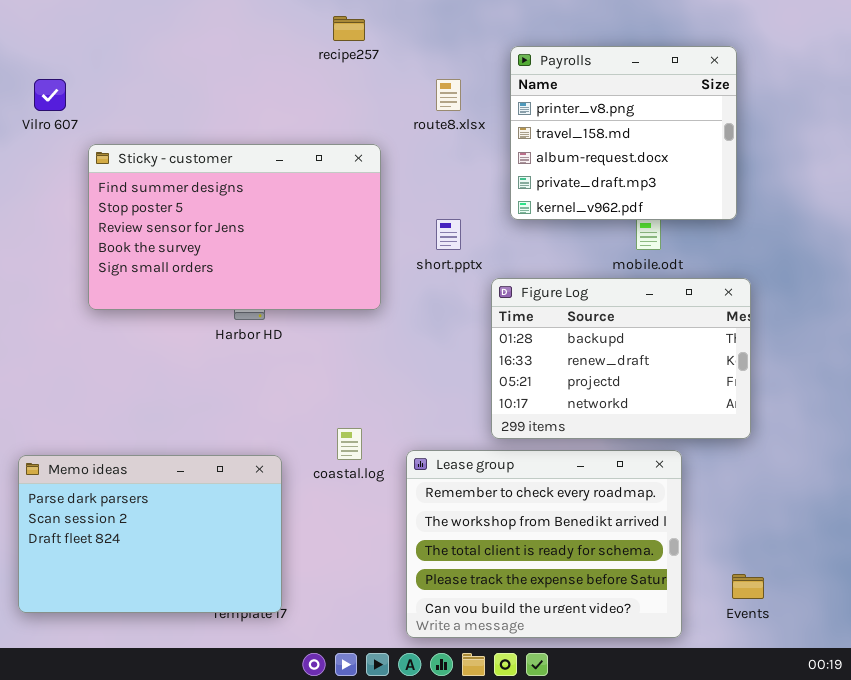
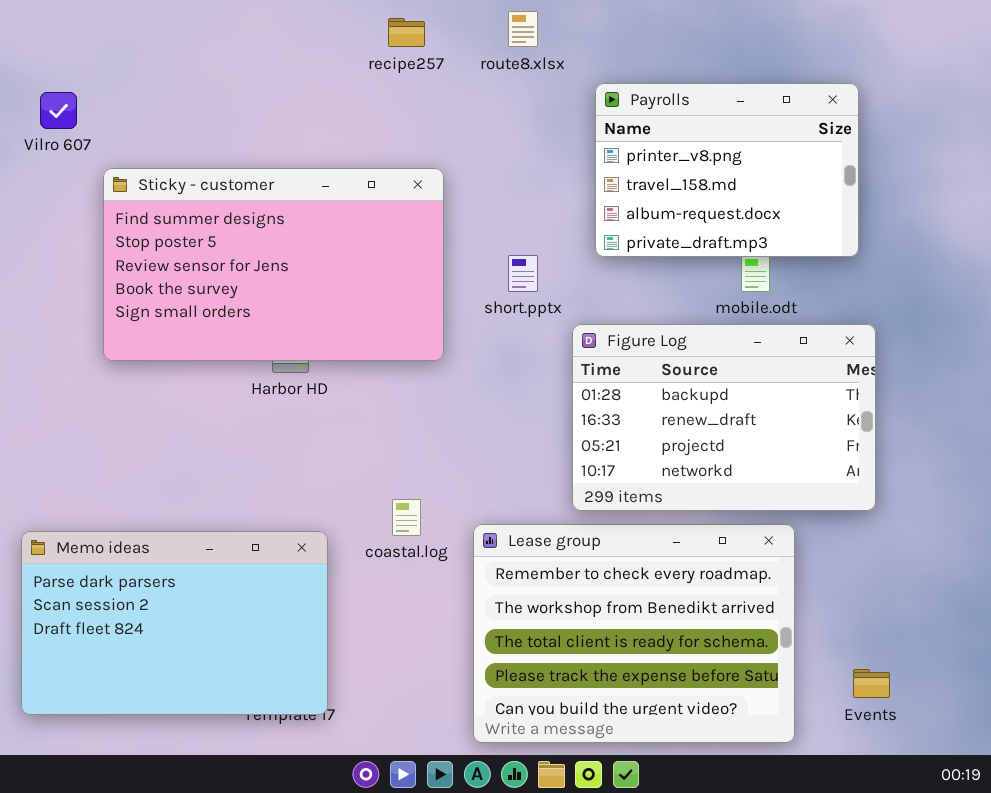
Payrolls: [510,46,737,220] -> [595,83,859,257], resized
route8.xlsx: [436,79,461,111] -> [508,11,538,47], moved

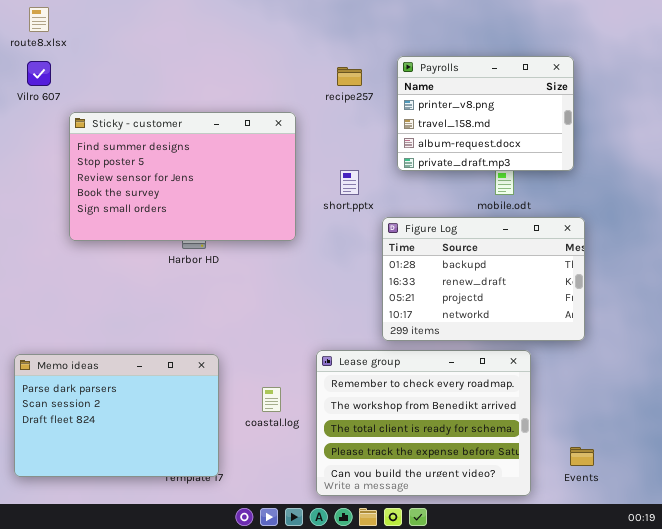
route8.xlsx: [508,11,538,47] -> [29,7,49,32], moved
recipe257: [388,18,425,47] -> [337,67,362,86], moved
coastal.log: [392,499,421,536] -> [262,387,281,412], moved

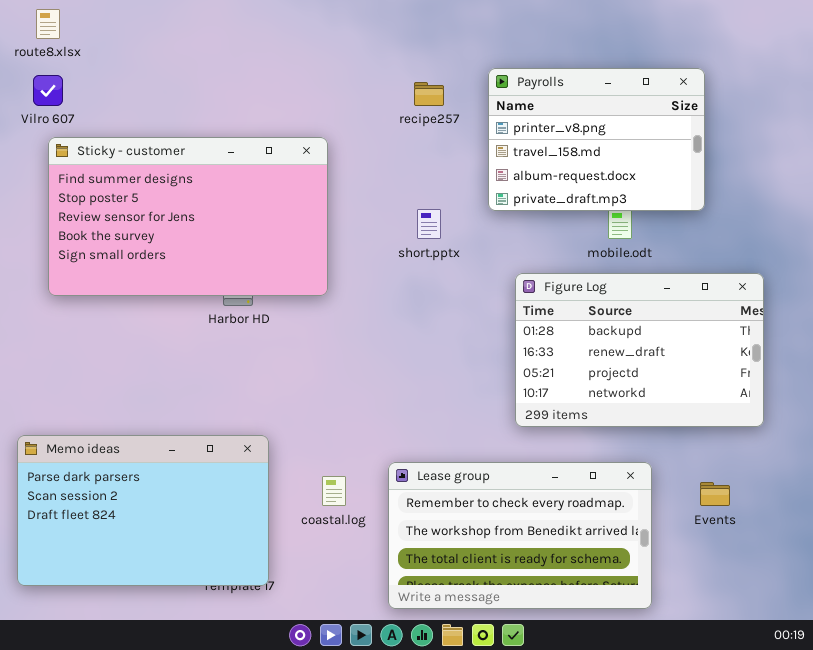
Sticky - customer: [69,112,296,241] -> [48,137,328,296], moved
Figure Log: [382,217,585,341] -> [515,273,764,427], moved
Lease group: [316,350,531,496] -> [388,462,652,609], resized
Events: [570,447,594,466] -> [700,482,730,506], moved

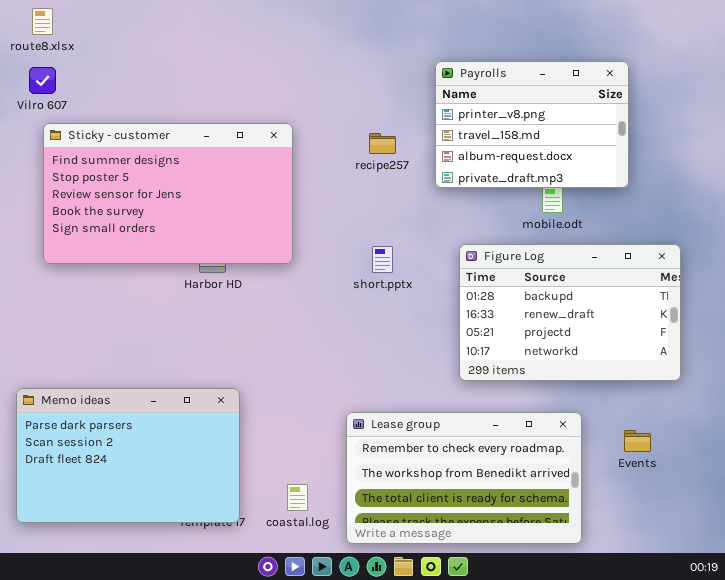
recipe257: [414,82,444,106] -> [369,133,396,154], moved
short.pptx: [417,209,441,239] -> [372,246,393,273], moved
coastal.log: [322,476,346,506] -> [287,484,308,511], moved

